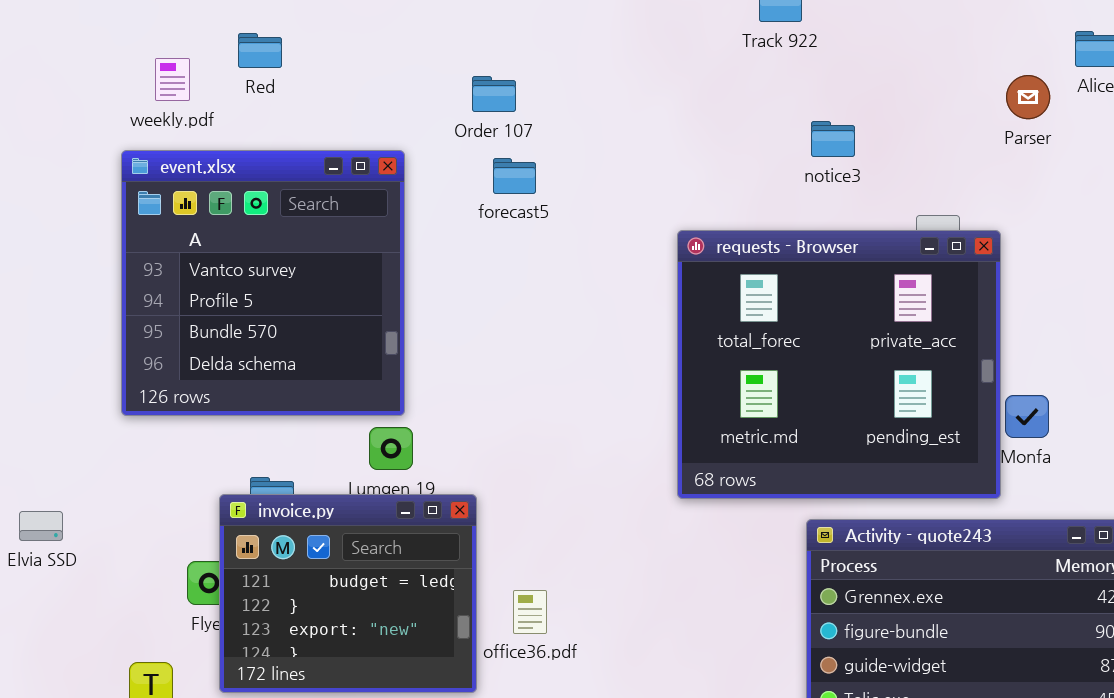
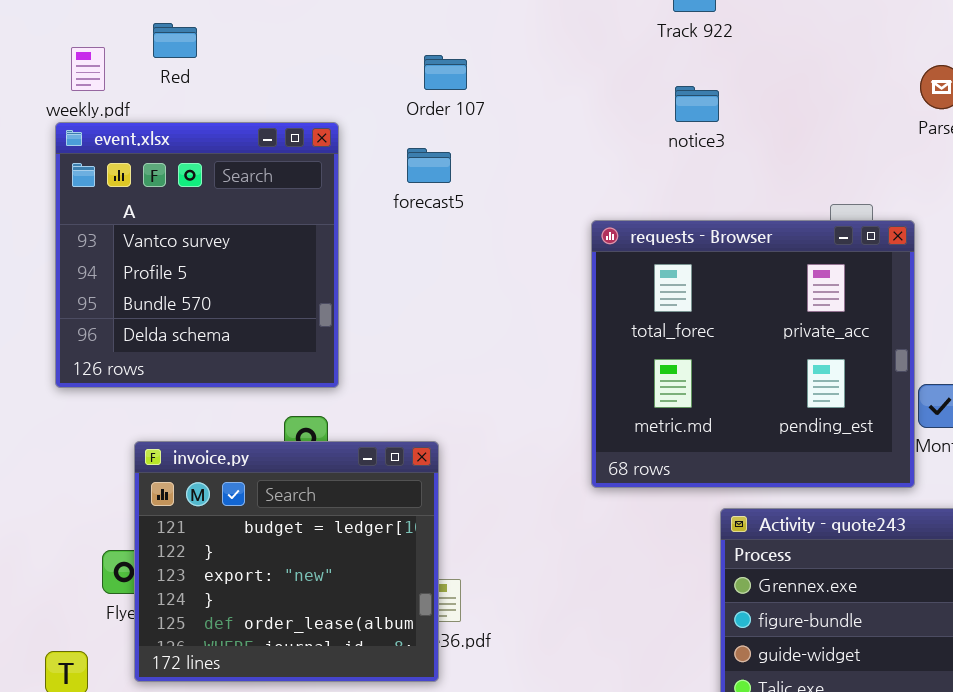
Order 107: [472,76,516,112] -> [424,55,467,90], moved
notice3: [811,121,855,157] -> [675,86,719,122], moved
event.xlsx: [121,150,405,416] -> [55,122,339,388], moved
invoice.py: [219,494,477,693] -> [134,441,439,682], resized

